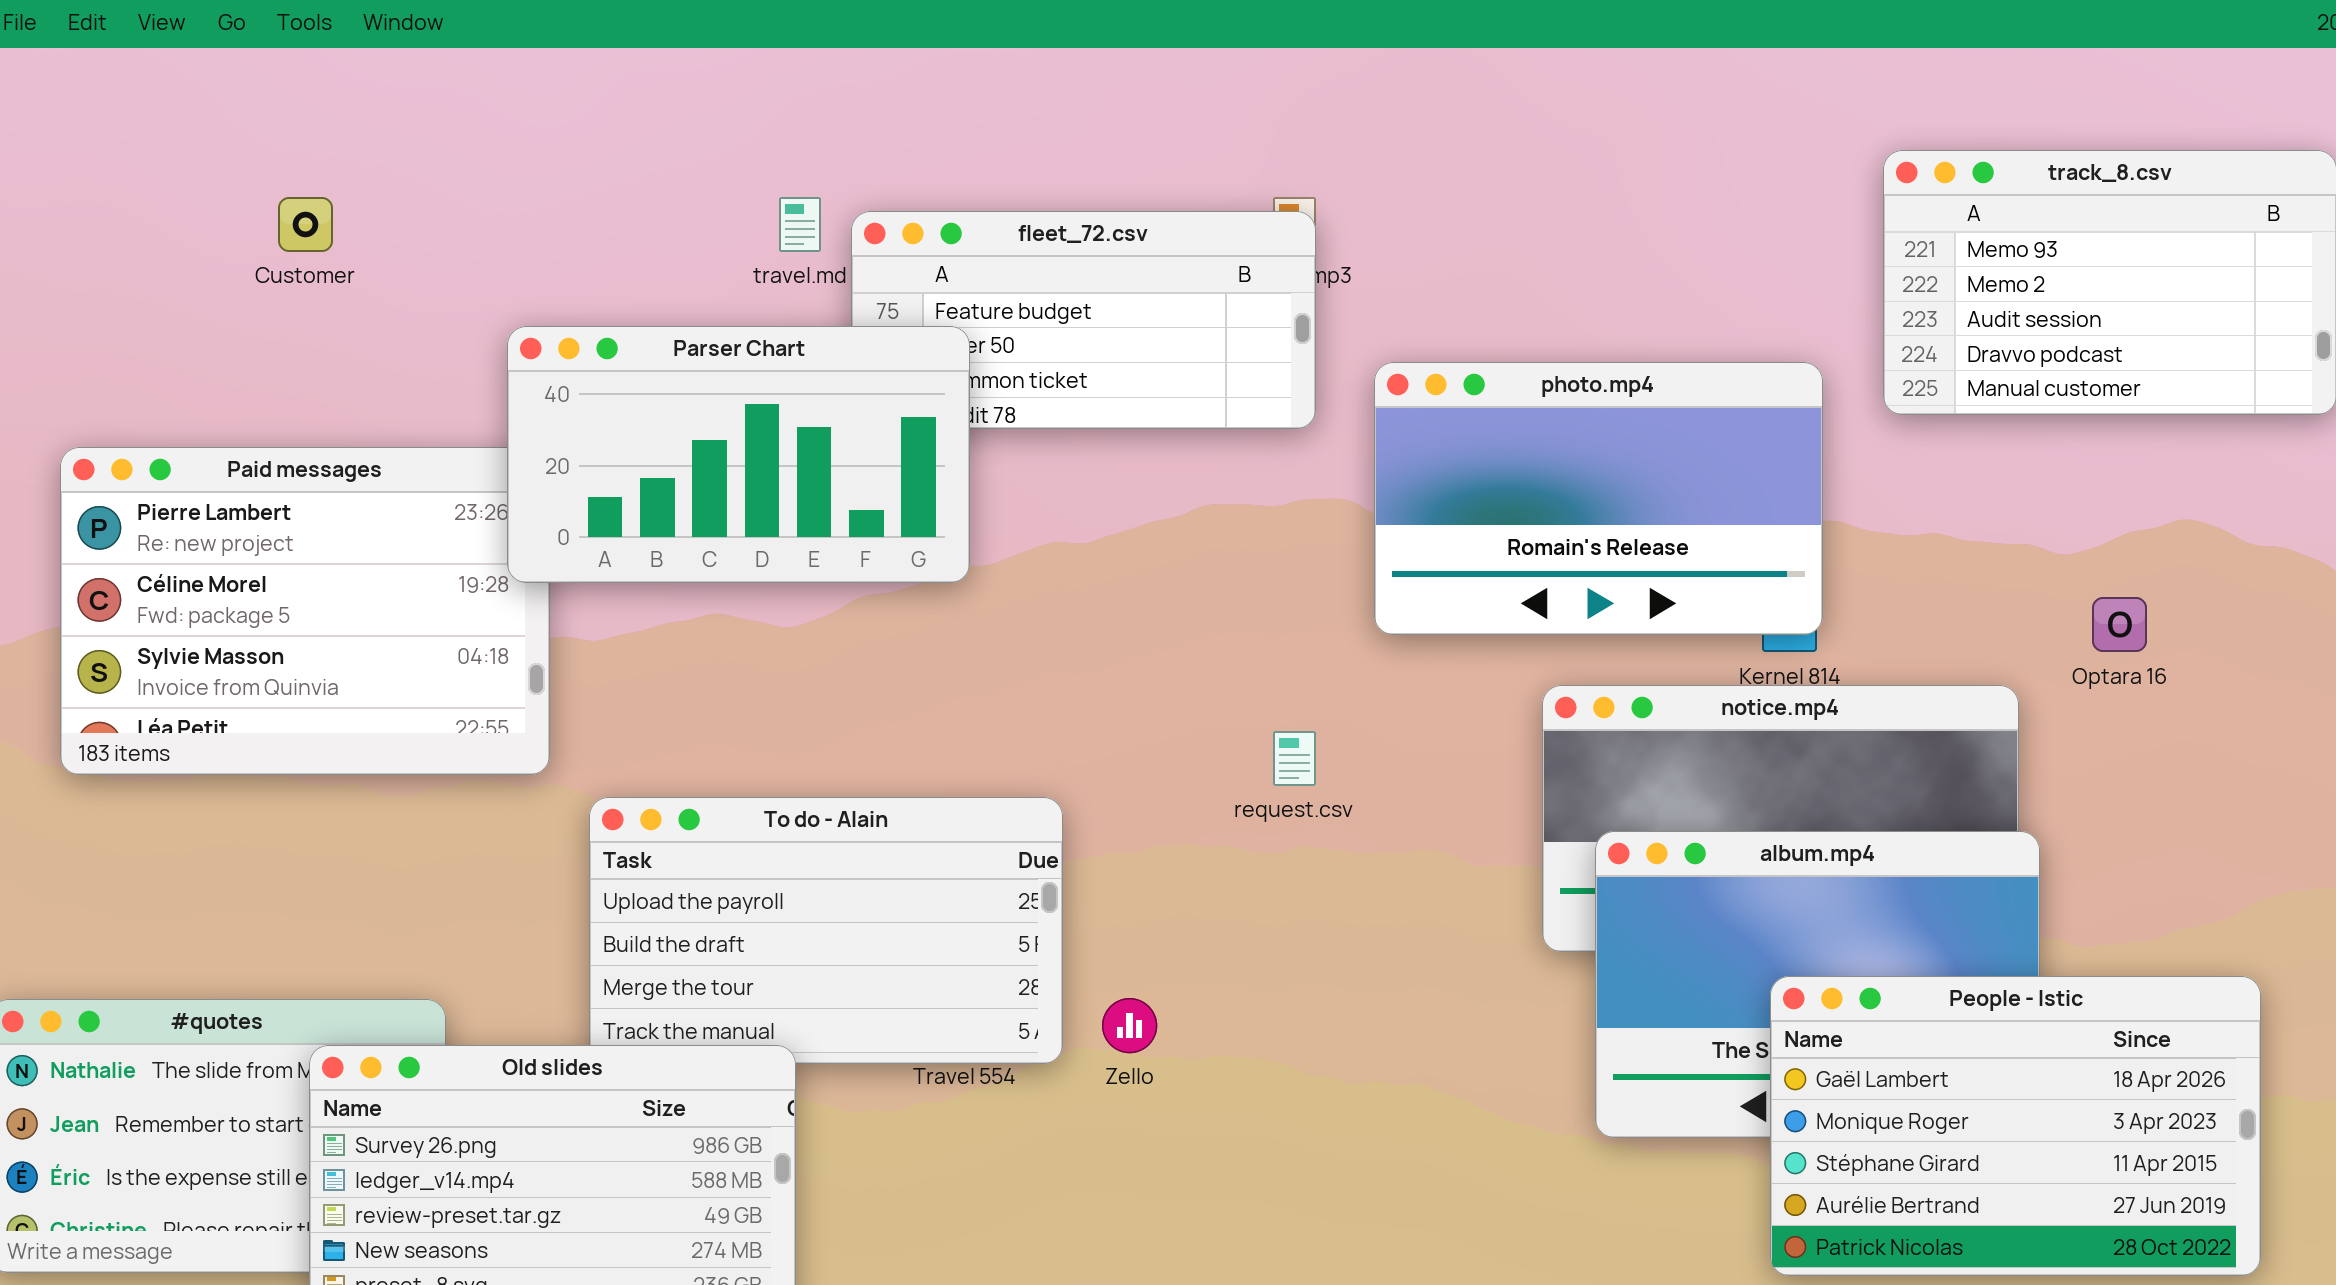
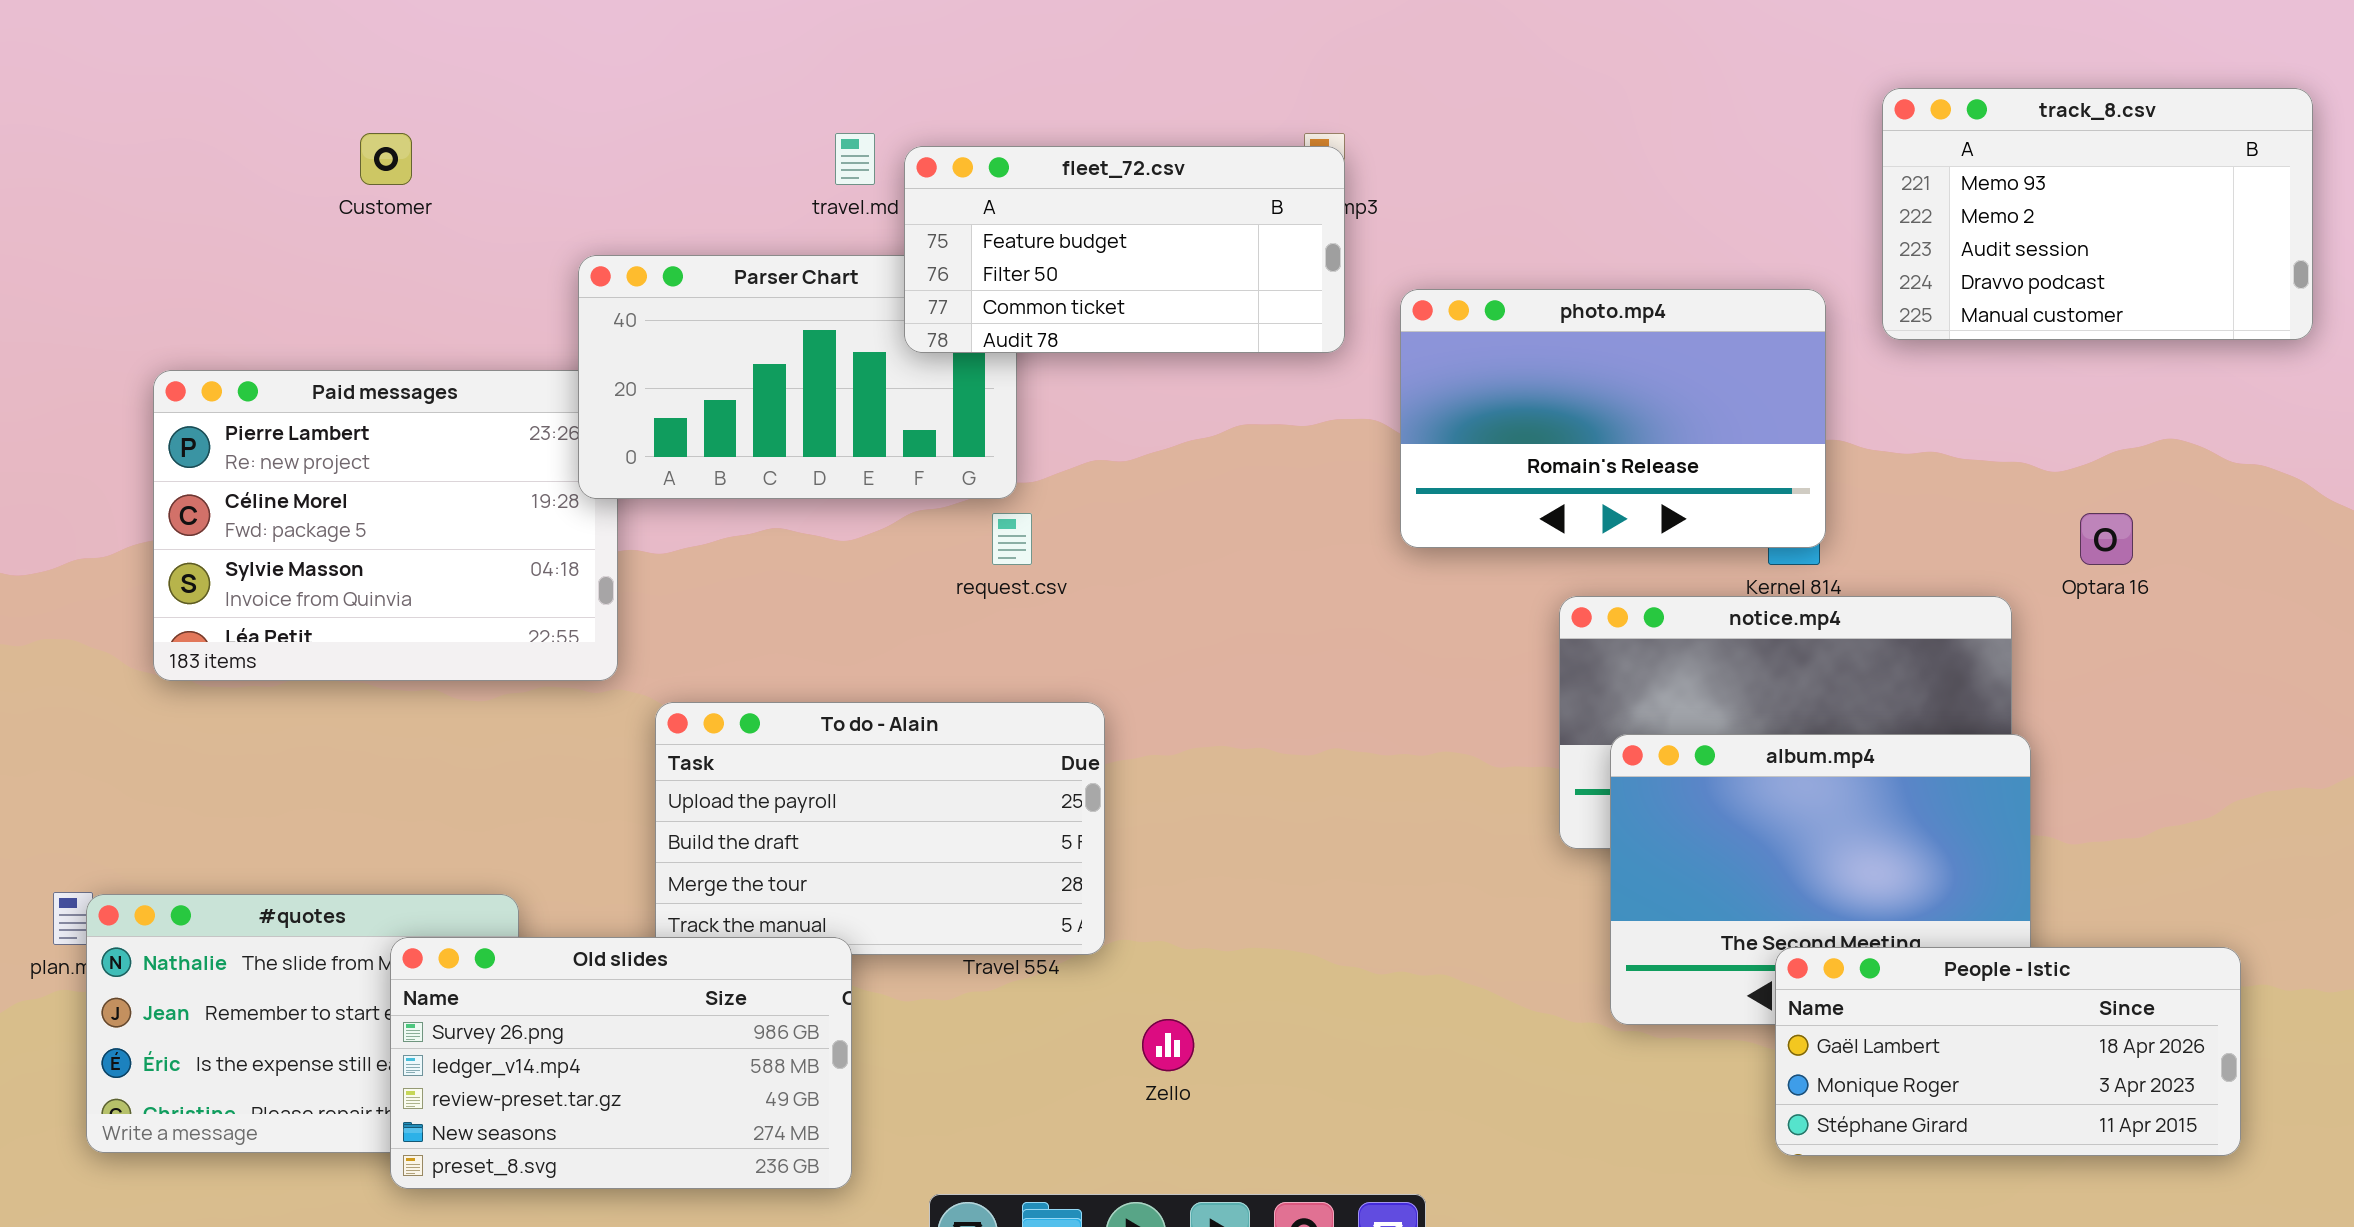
fleet_72.csv: [851,211,1316,429] -> [904,146,1345,353], raised
request.csv: [1273,731,1316,786] -> [992,513,1032,565], moved
People - Istic: [1770,976,2261,1276] -> [1775,947,2241,1156], resized
Zello: [1102,998,1157,1053] -> [1142,1019,1194,1071], moved

